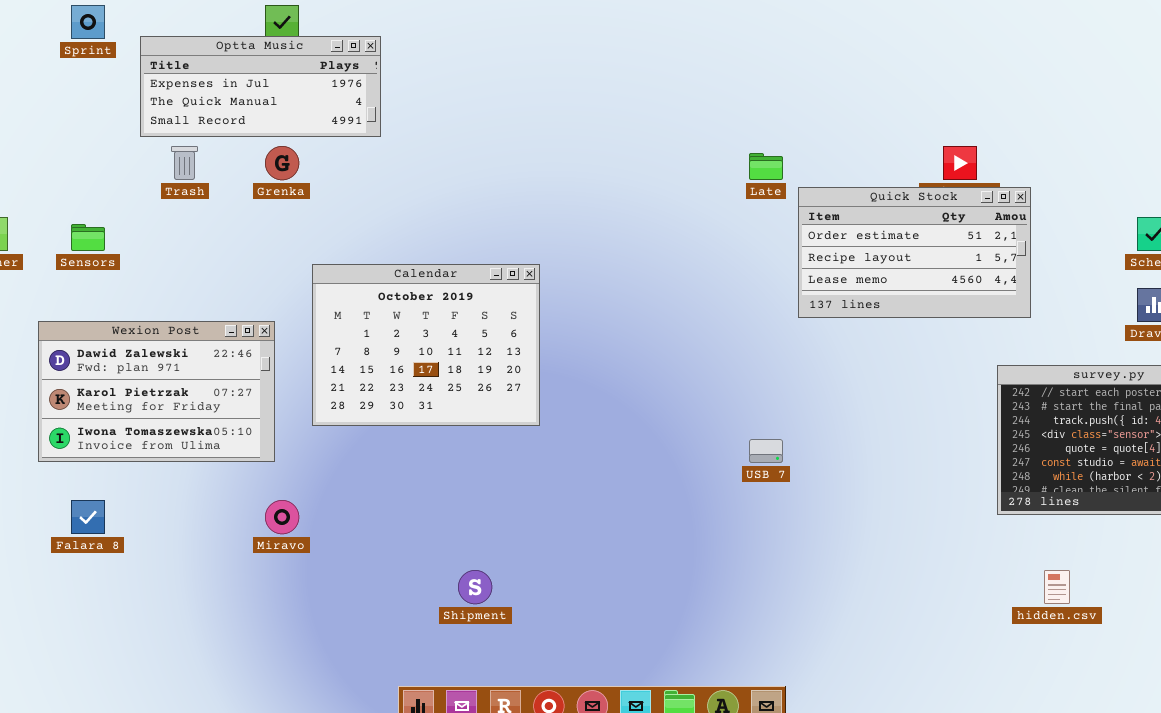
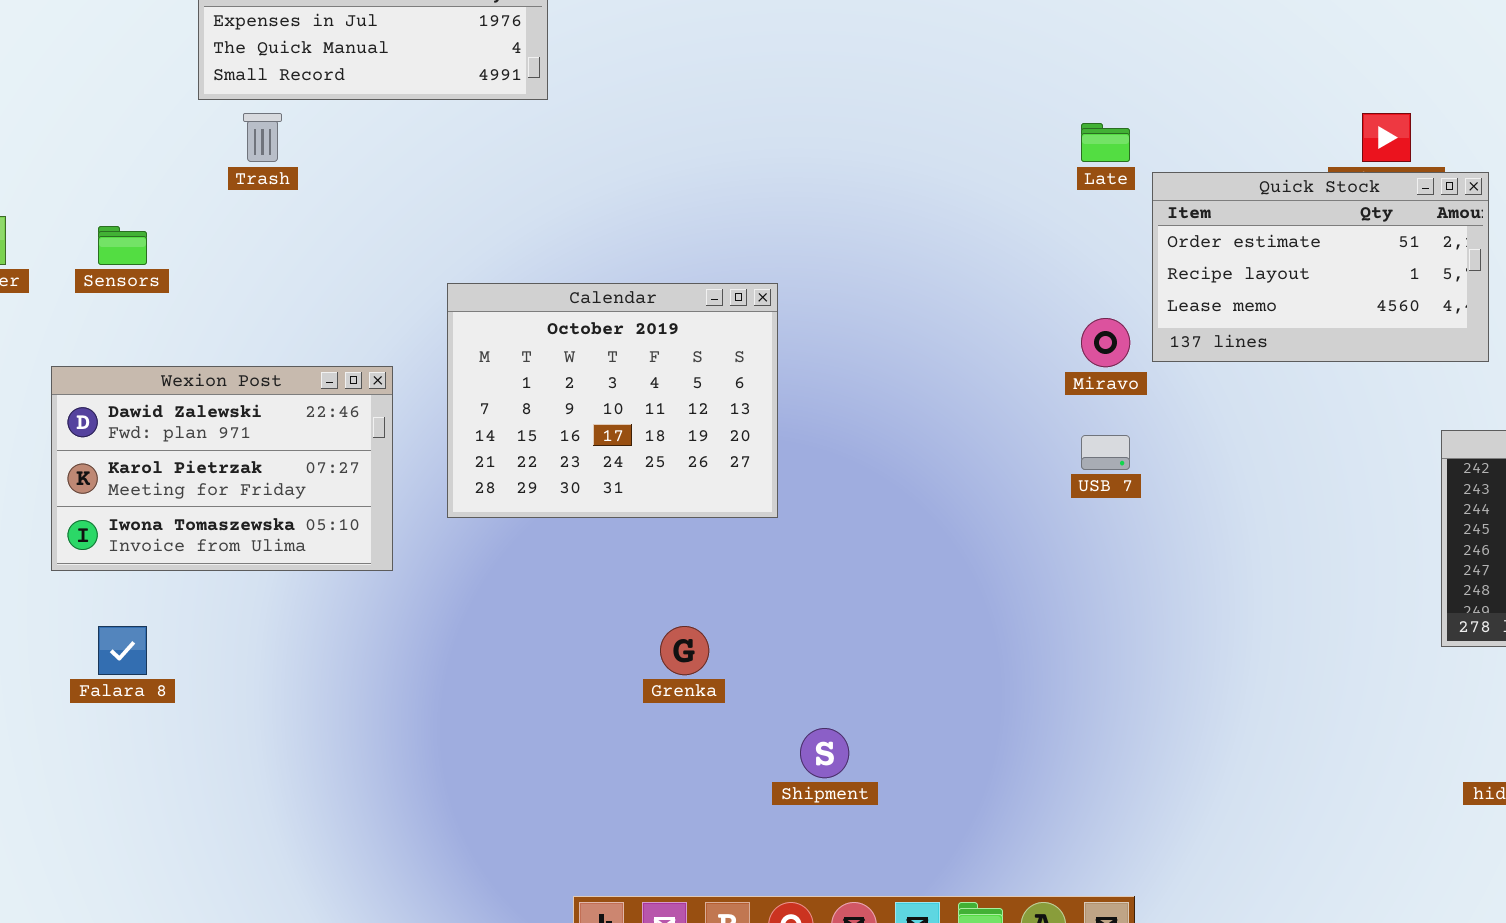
Grenka: [265,146,299,180] -> [660,626,709,675], moved
USB 7: [749,439,783,463] -> [1081,435,1130,470], moved
Miravo: [265,500,299,534] -> [1081,318,1130,367], moved
Shipment: [458,570,492,604] -> [800,728,849,778], moved

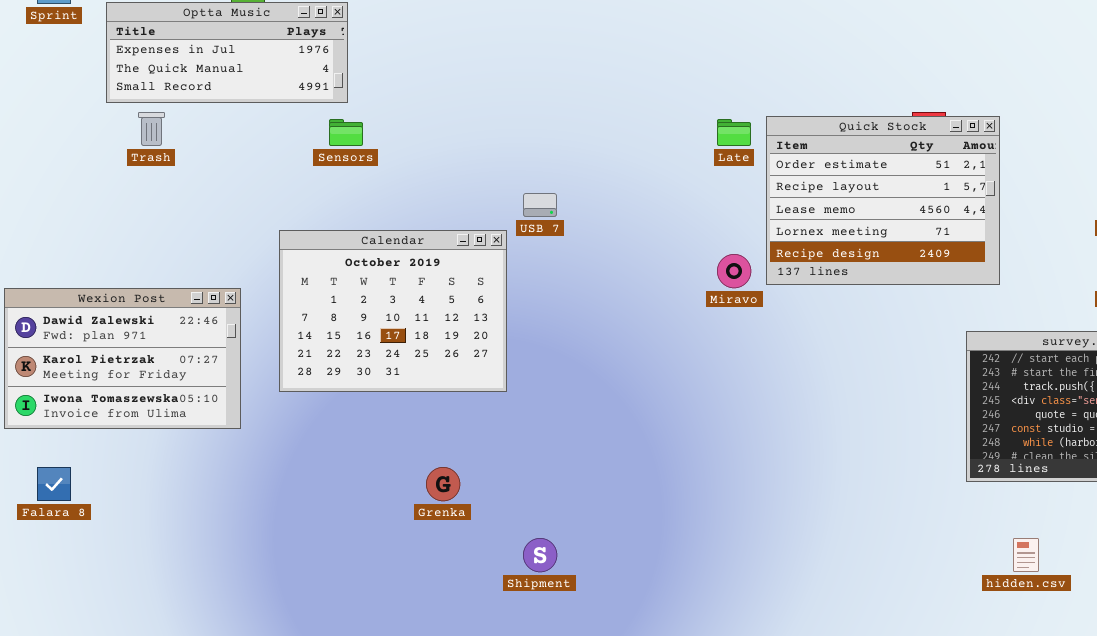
Quick Stock: [1152,172,1489,362] -> [766,116,1000,285], resized
Sensors: [98,226,147,265] -> [329,119,363,146], moved
USB 7: [1081,435,1130,470] -> [523,193,557,217], moved

